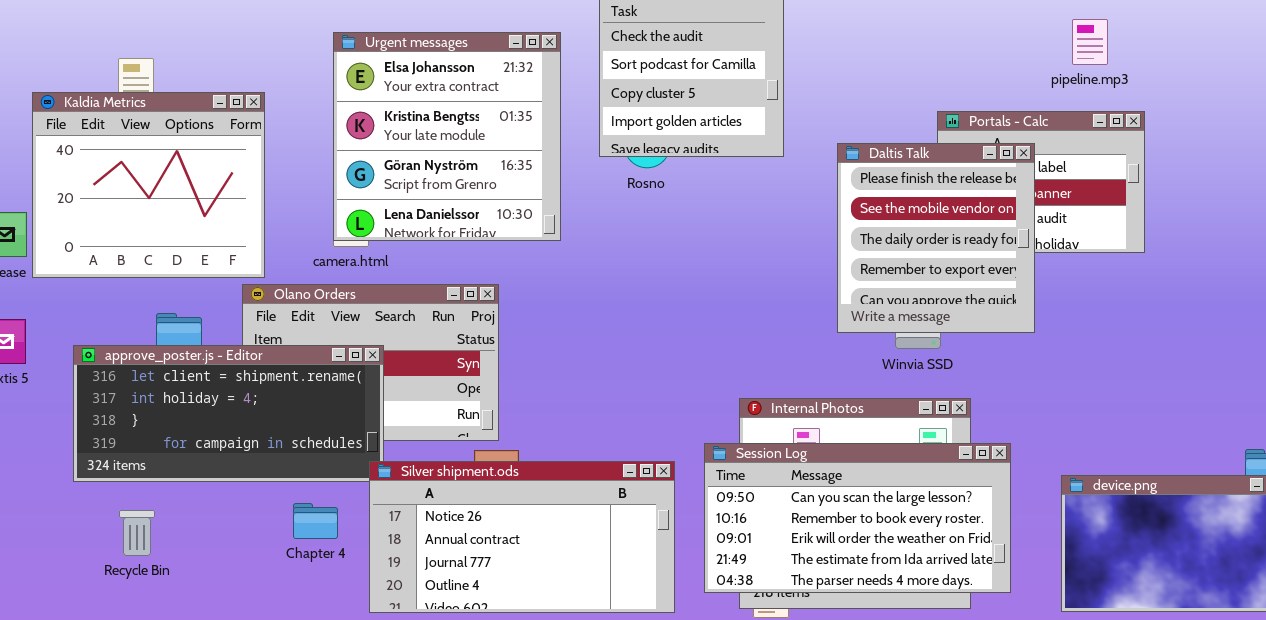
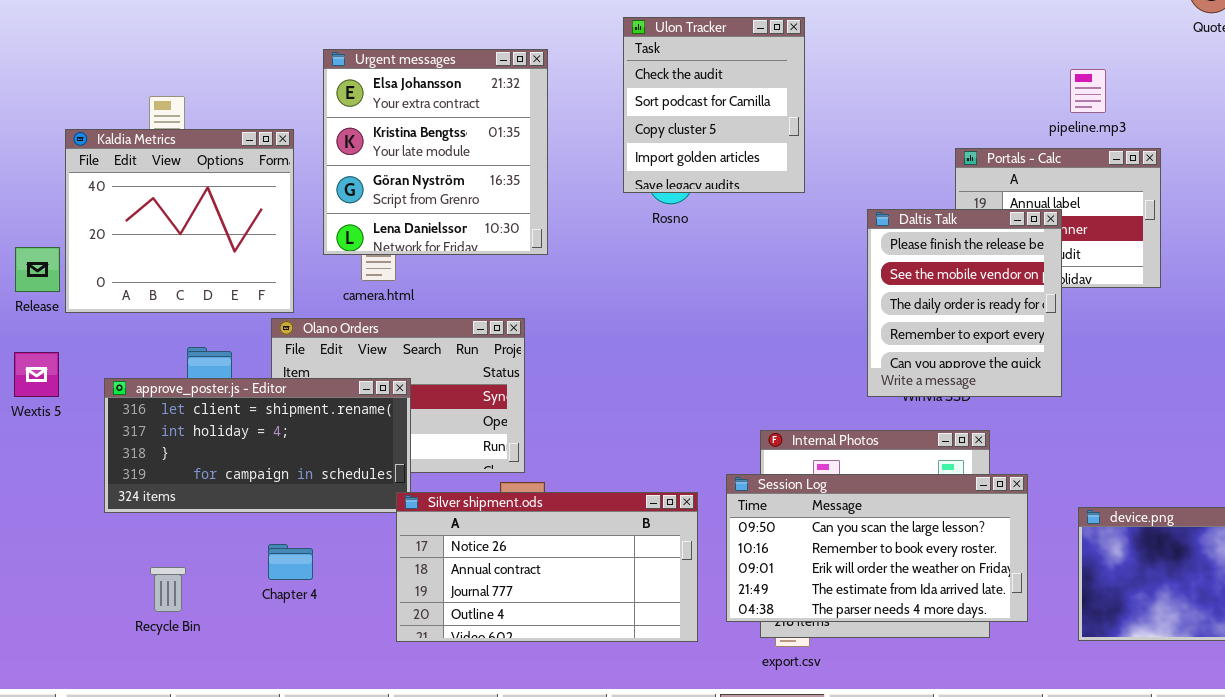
pipeline.mp3: [1072,19,1108,65] -> [1070,69,1106,113], moved
Urgent messages: [333,32,561,241] -> [323,49,548,255], moved
Daltis Talk: [837,143,1035,333] -> [867,209,1062,397], moved
Chapter 4: [293,503,338,539] -> [268,544,313,580], moved
Recycle Bin: [119,510,155,556] -> [150,567,186,612], moved

